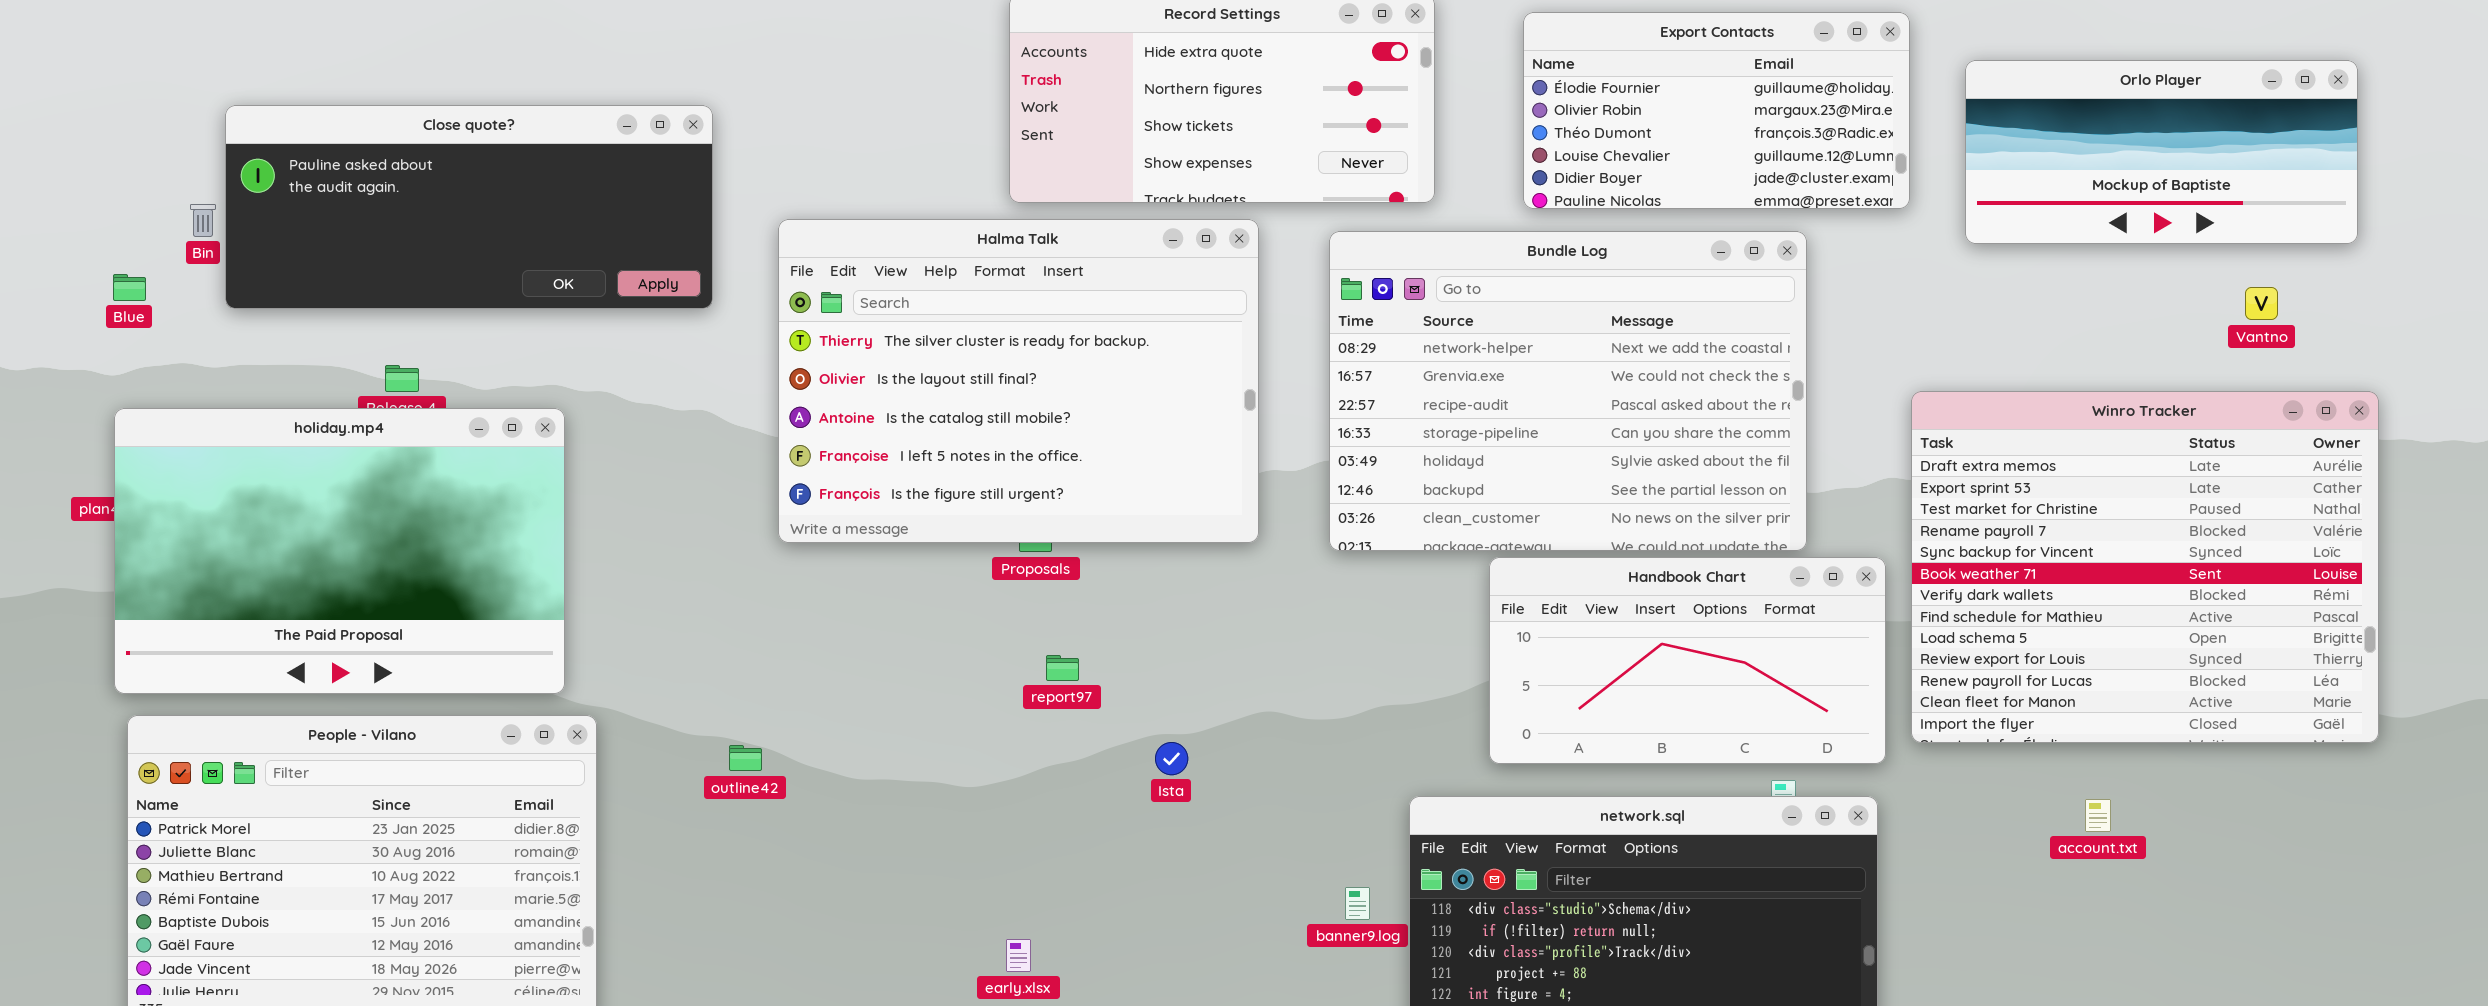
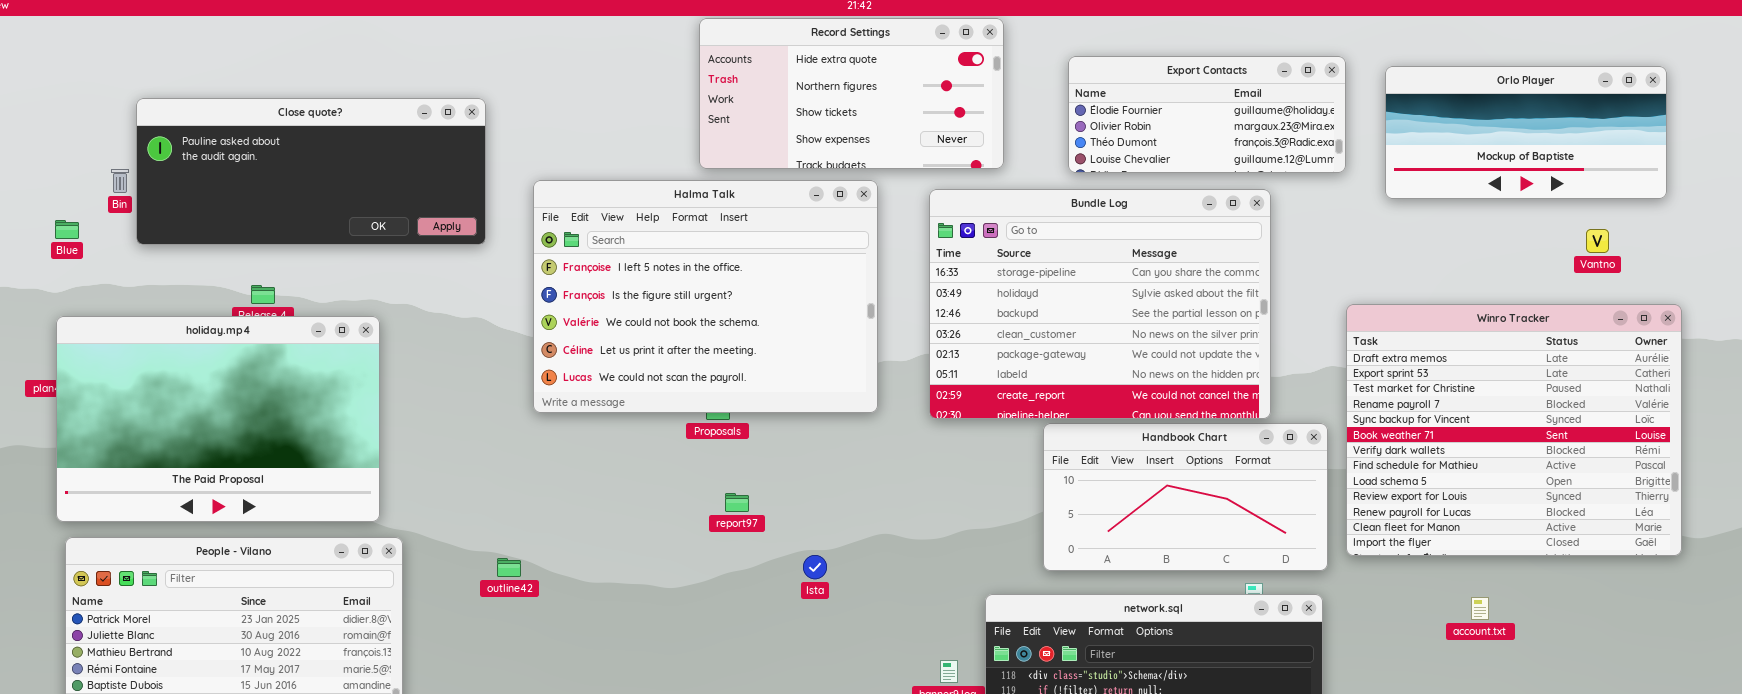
Export Contacts: [1523,12,1910,209] -> [1068,56,1346,173], resized
Halma Talk: [778,219,1259,543] -> [533,180,878,413], scrolled down 3 rows
Bundle Log: [1329,231,1807,551] -> [929,189,1271,419], scrolled down 3 rows

